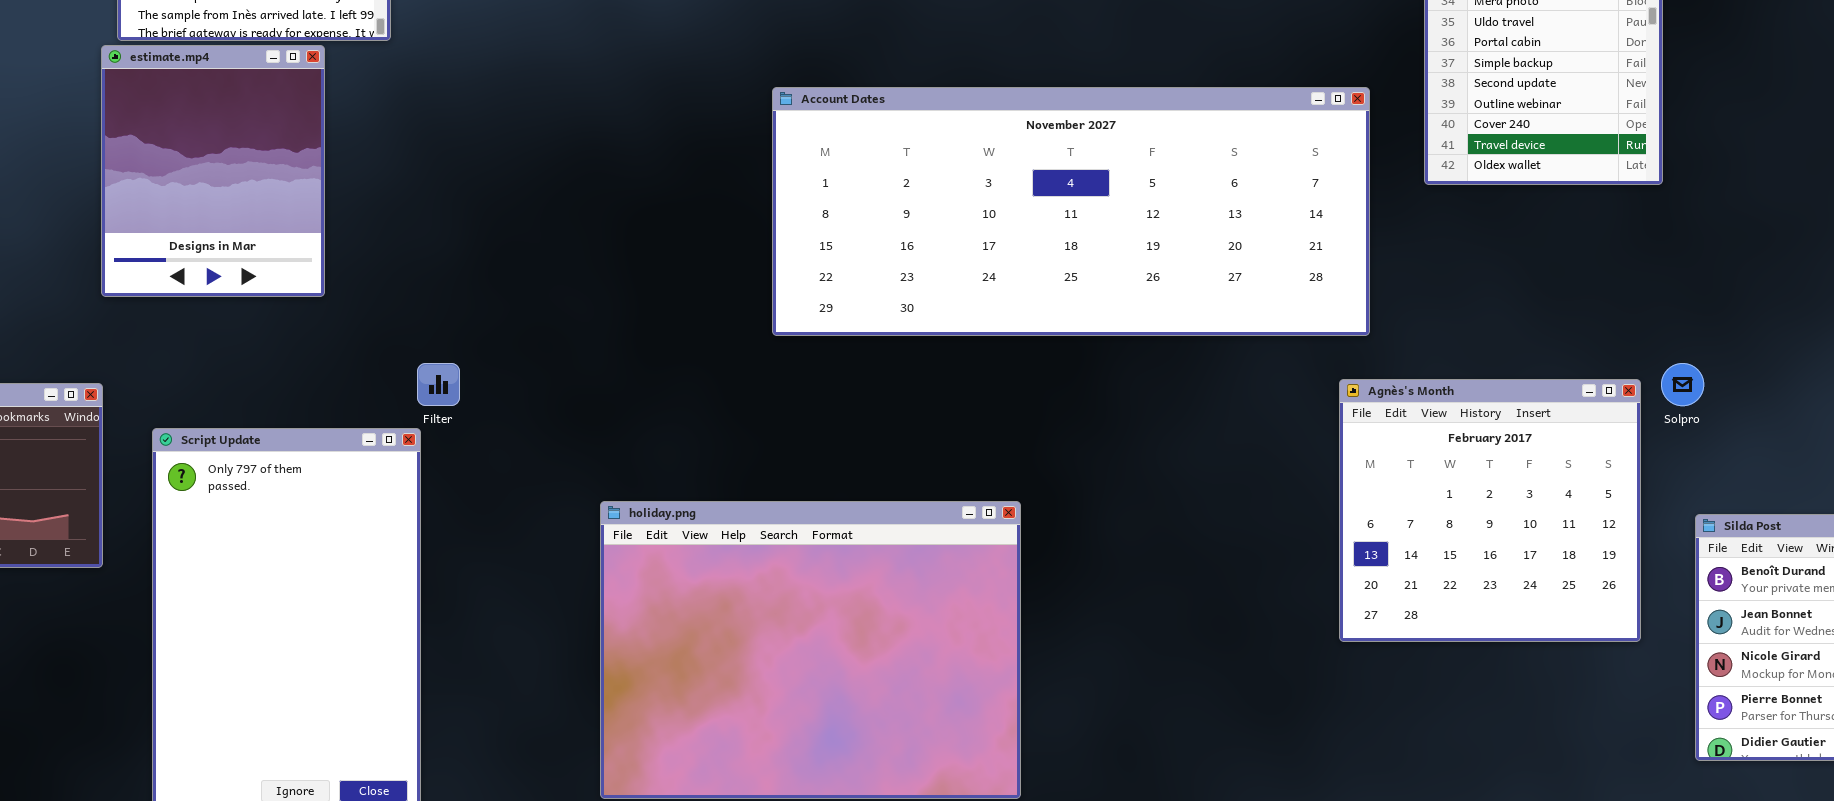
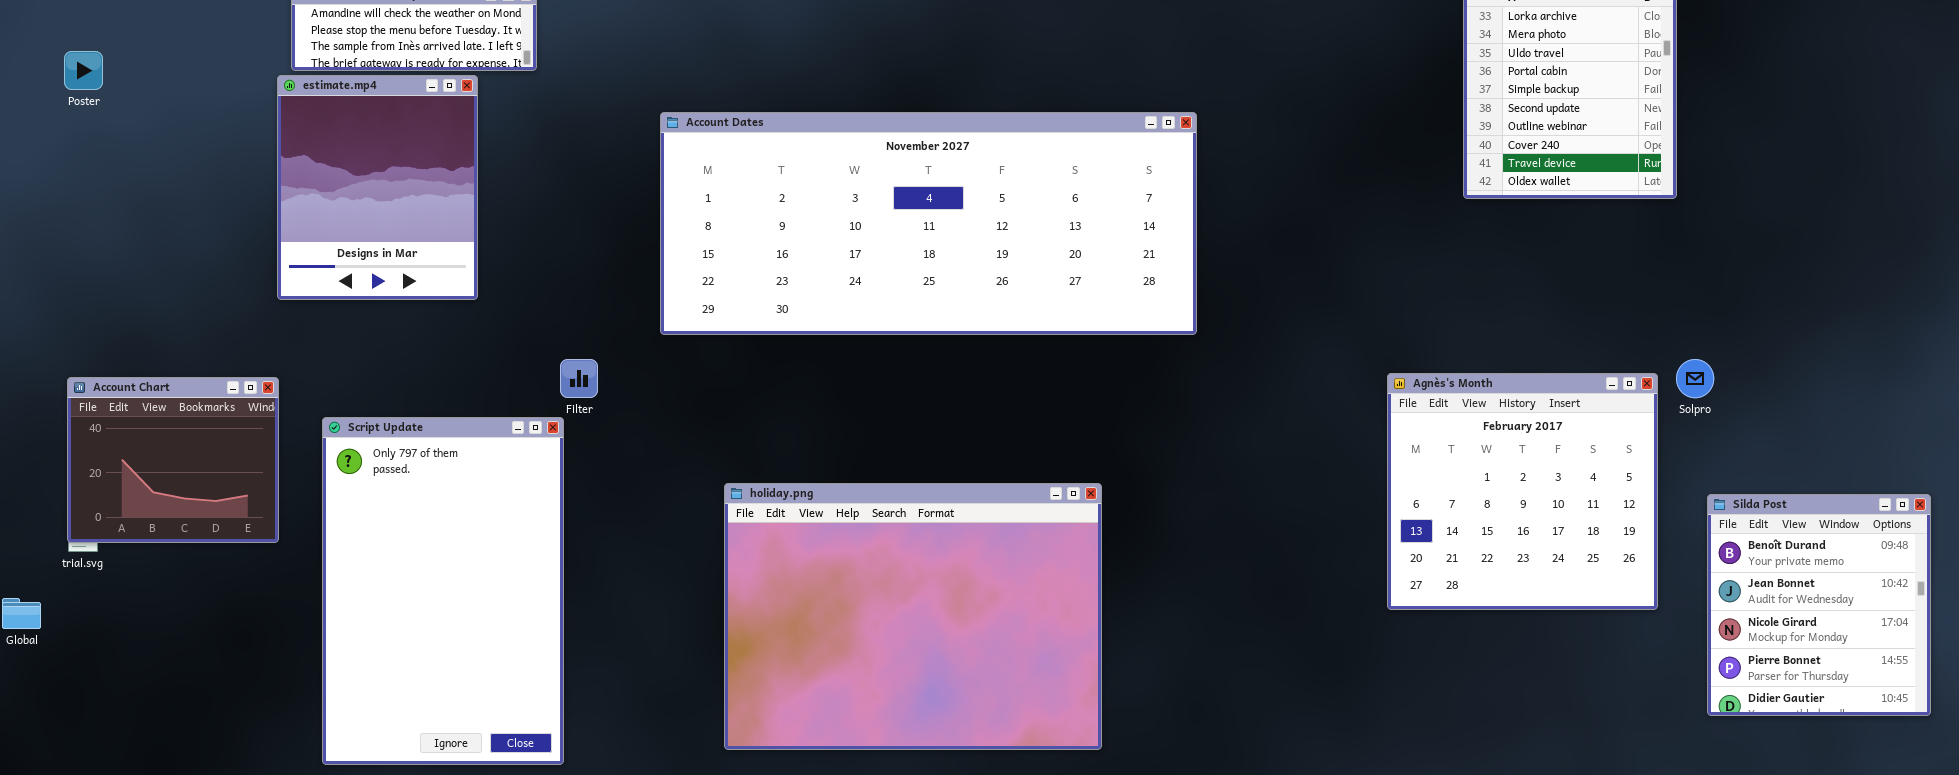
Account Dates: [772,87,1370,336] -> [660,112,1197,335], moved

